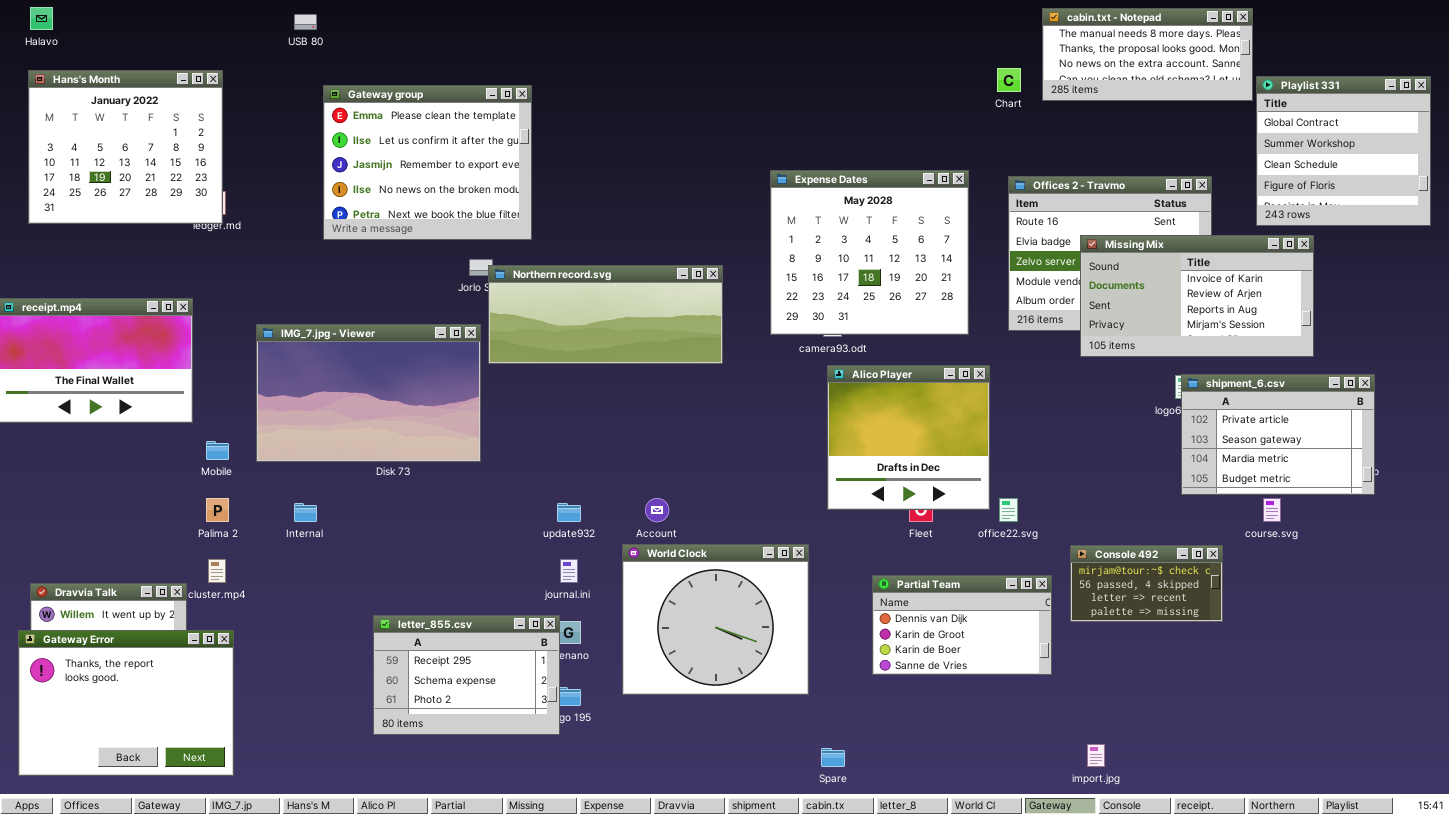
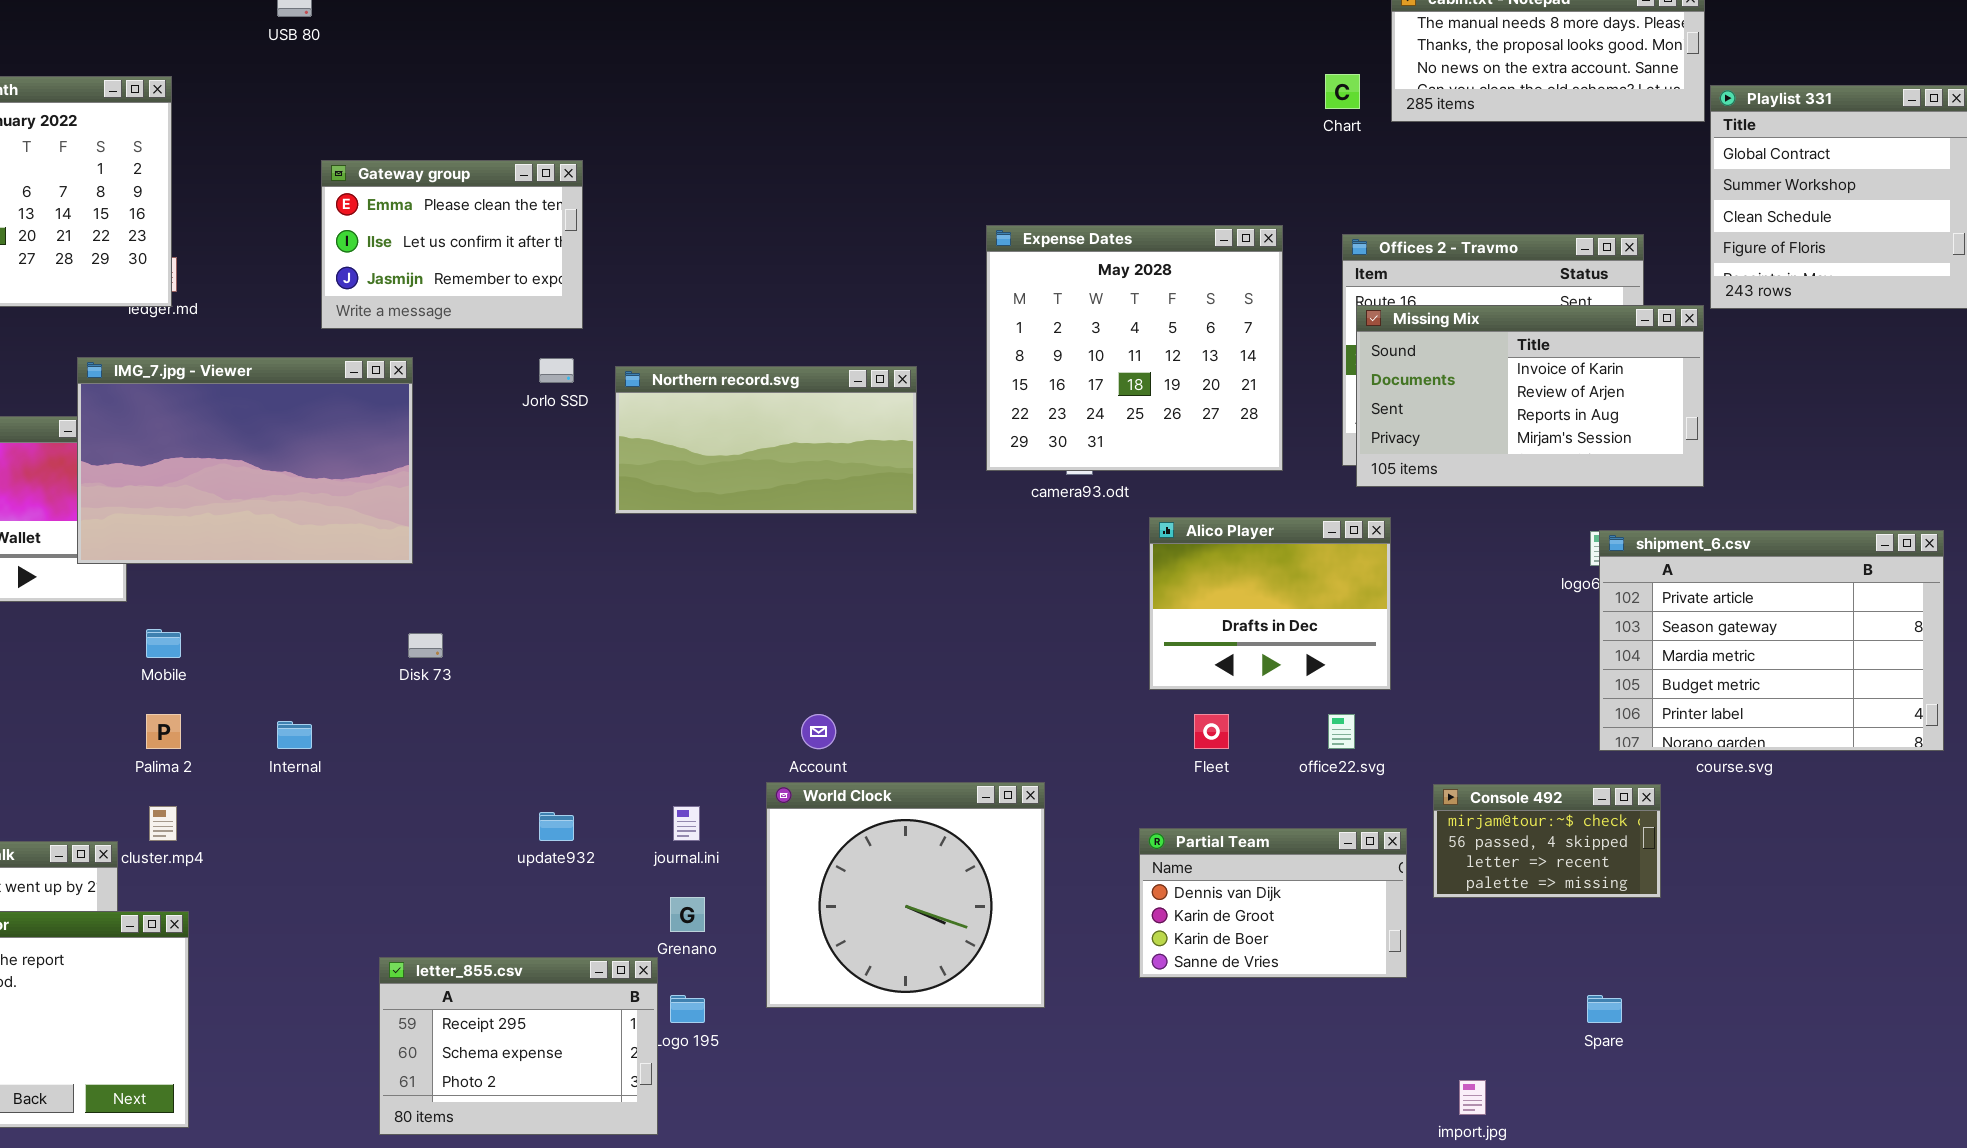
Gateway group: [323,85,532,240] -> [321,160,583,329], resized
Missing Mix: [1080,235,1314,357] -> [1356,305,1704,487], moved
Northern record.svg: [488,265,723,364] -> [615,366,917,514], resized
IMG_7.jpg - Viewer: [256,324,481,462] -> [77,357,413,564], moved
Alico Player: [827,365,990,510] -> [1149,517,1391,690], moved, resized
shipment_6.csv: [1181,374,1375,495] -> [1599,530,1944,751], resized
update932: [557,503,581,522] -> [539,812,574,841], moved
letter_855.csv: [373,615,560,735] -> [379,957,658,1135], moved
Spare: [821,748,845,767] -> [1587,995,1622,1023], moved

